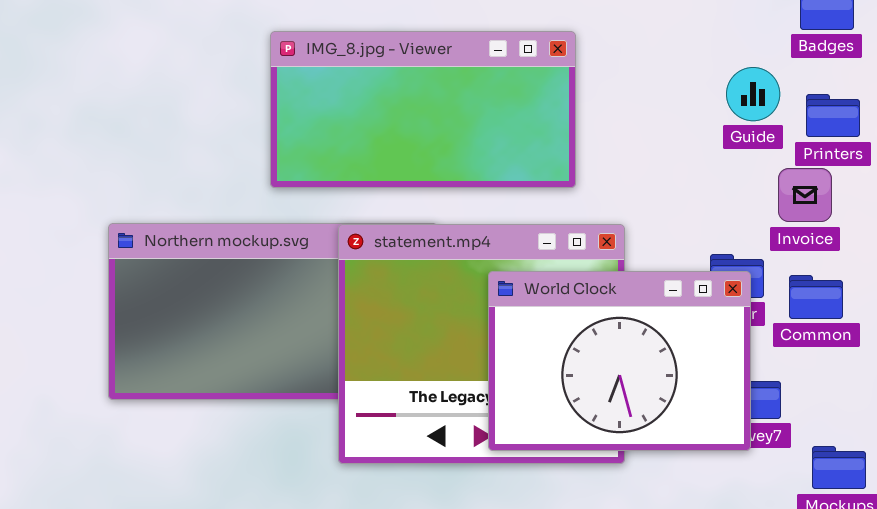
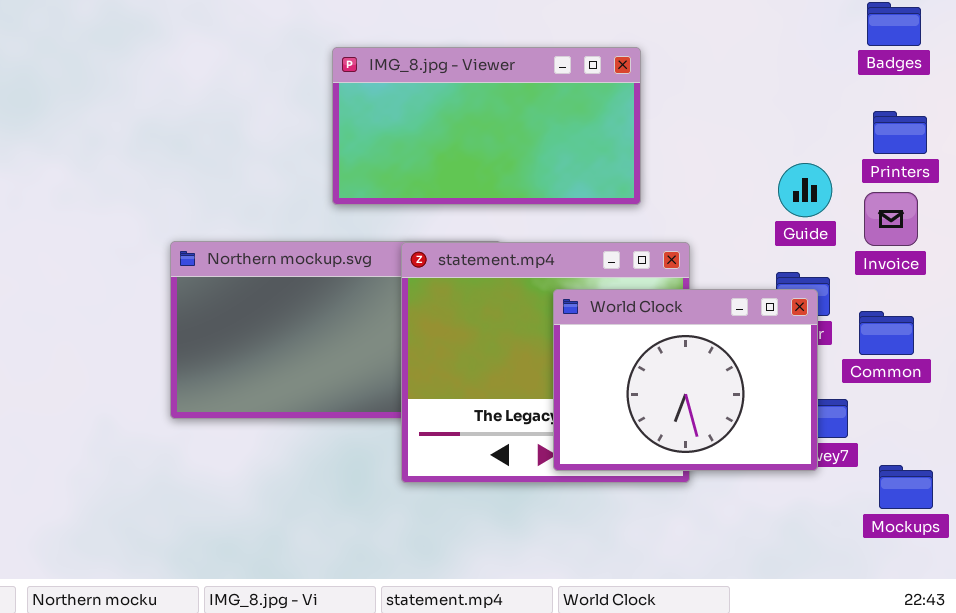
Guide: [726,67,780,121] -> [778,163,832,217], moved
Invoice: [778,168,832,222] -> [864,192,918,246], moved
Common: [789,275,843,319] -> [859,311,914,355], moved

